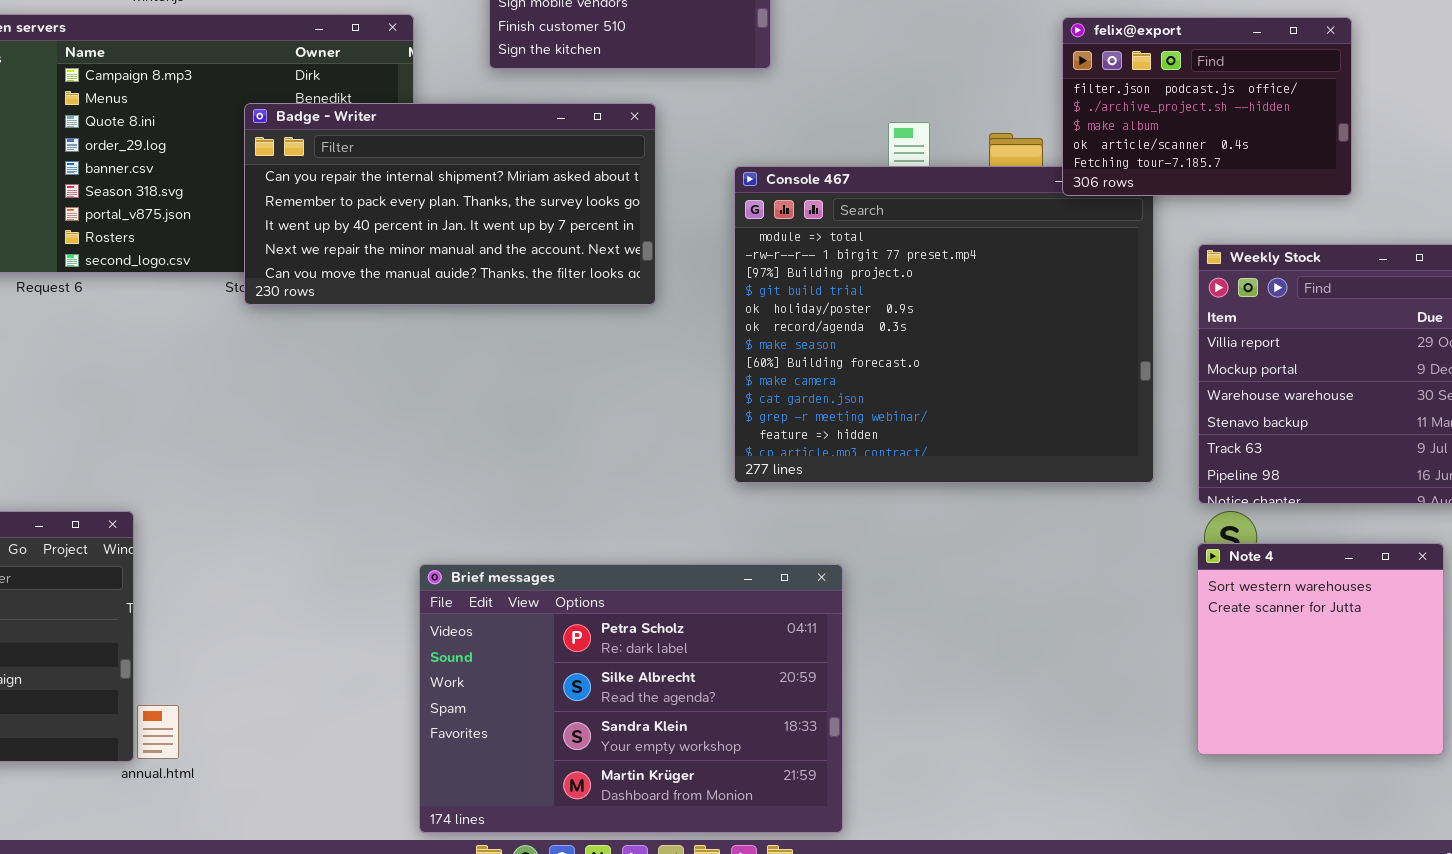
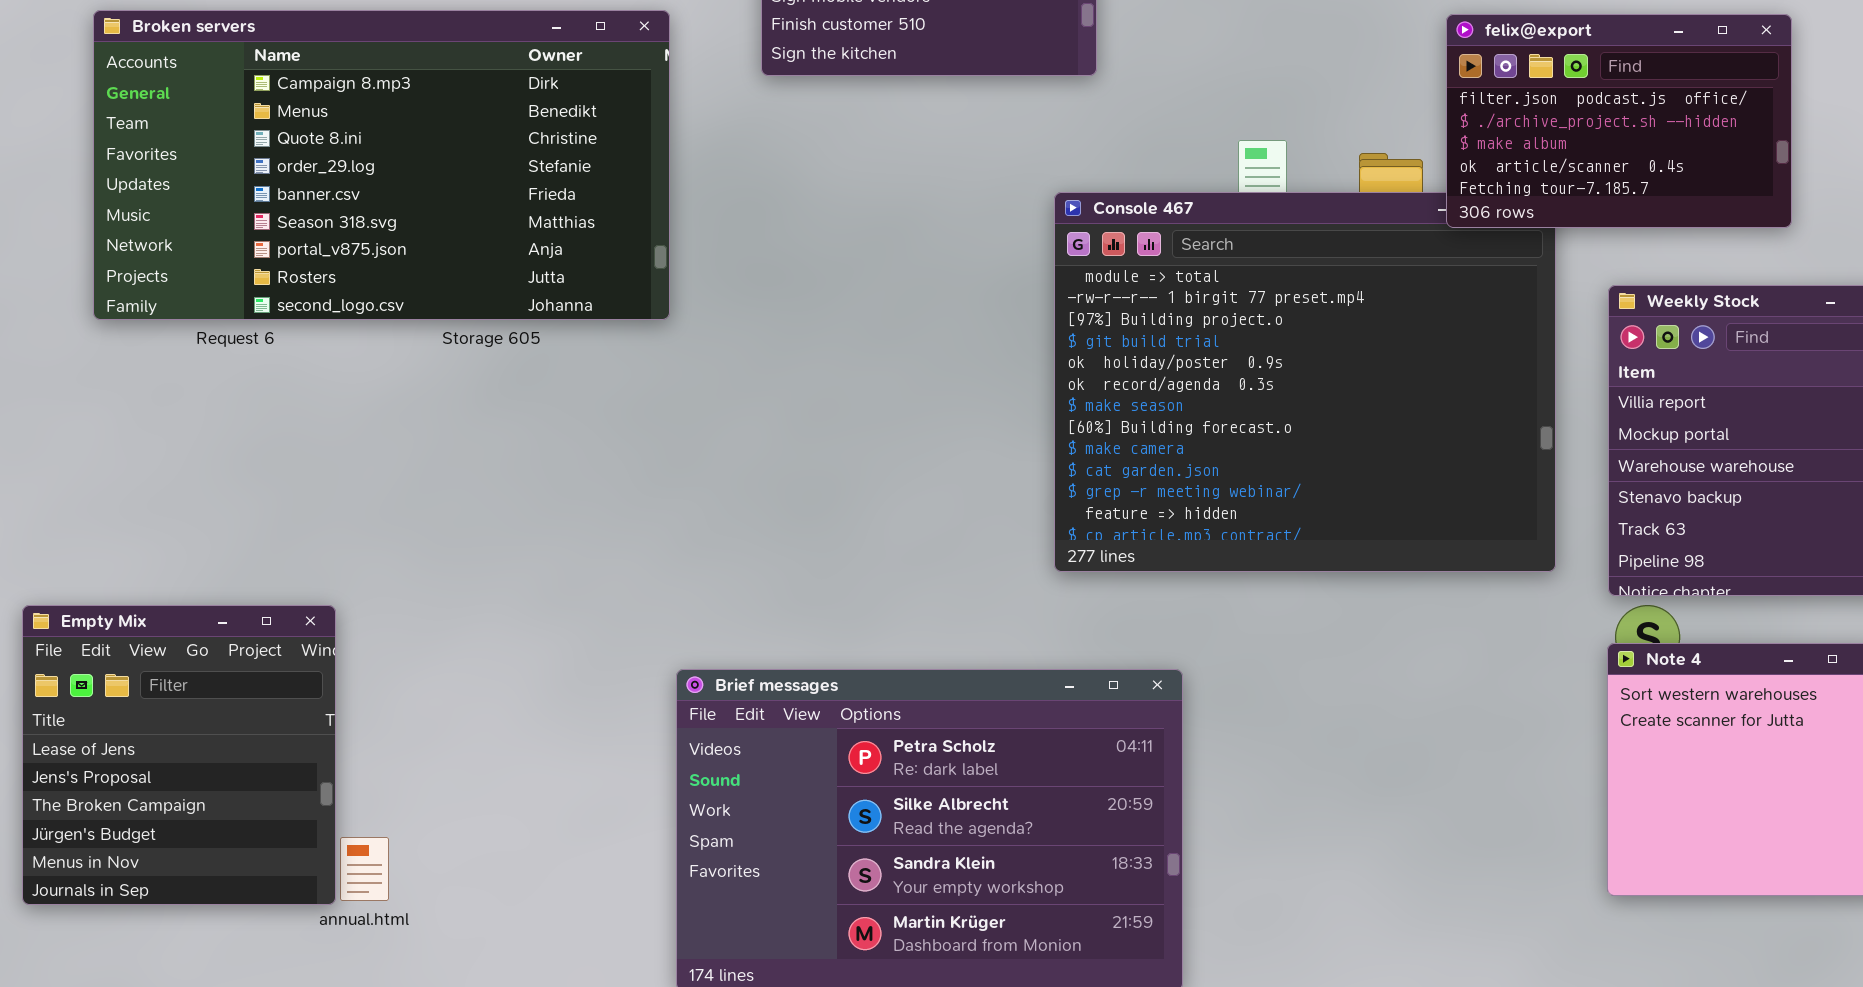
Badge - Writer: [244,103,656,305] -> none, closed

